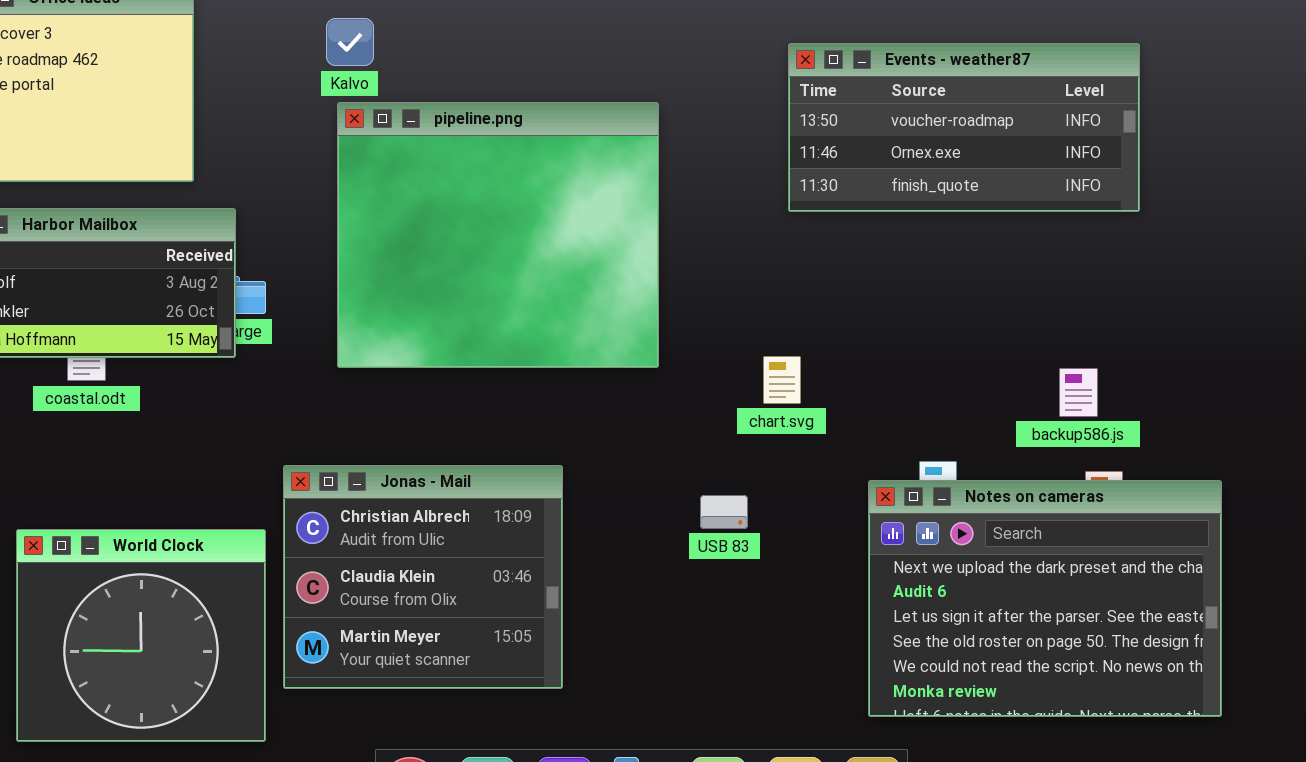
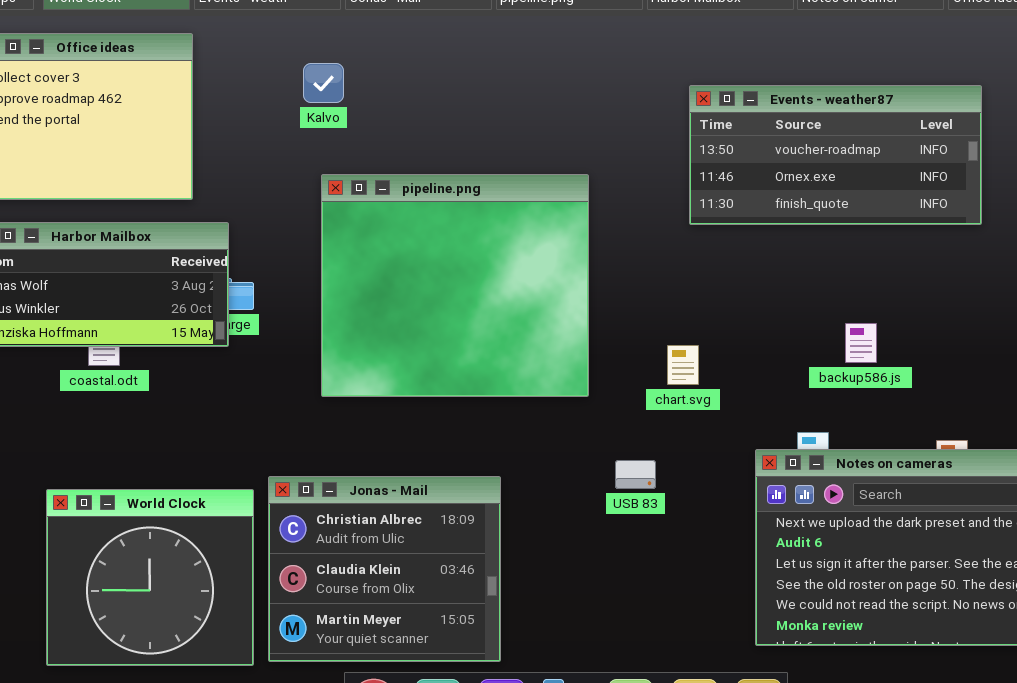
pipeline.png: [337,102,659,368] -> [321,174,589,397], moved
backup586.js: [1059,368,1098,417] -> [845,323,877,363], moved
Jonas - Mail: [283,465,563,689] -> [268,476,501,662], moved

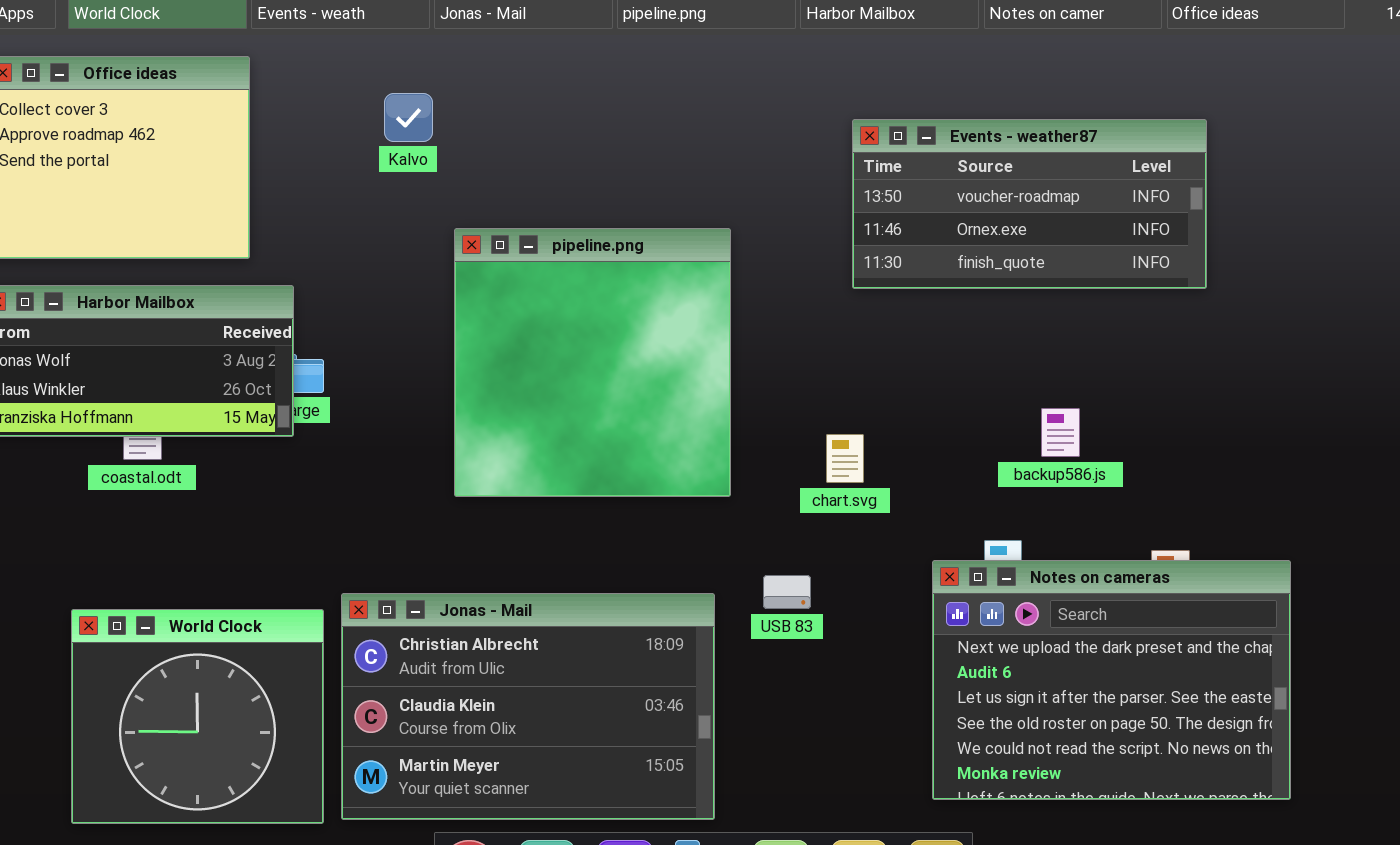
pipeline.png: [321,174,589,397] -> [454,228,731,497], resized
Jonas - Mail: [268,476,501,662] -> [341,593,715,820], resized

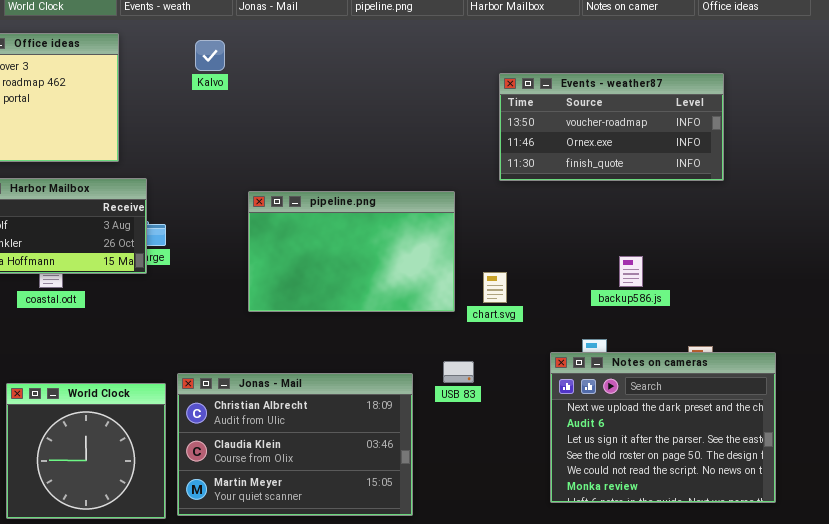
Kalvo: [384,93,433,142] -> [195,40,225,71], moved
pipeline.png: [454,228,731,497] -> [248,191,455,312], resized

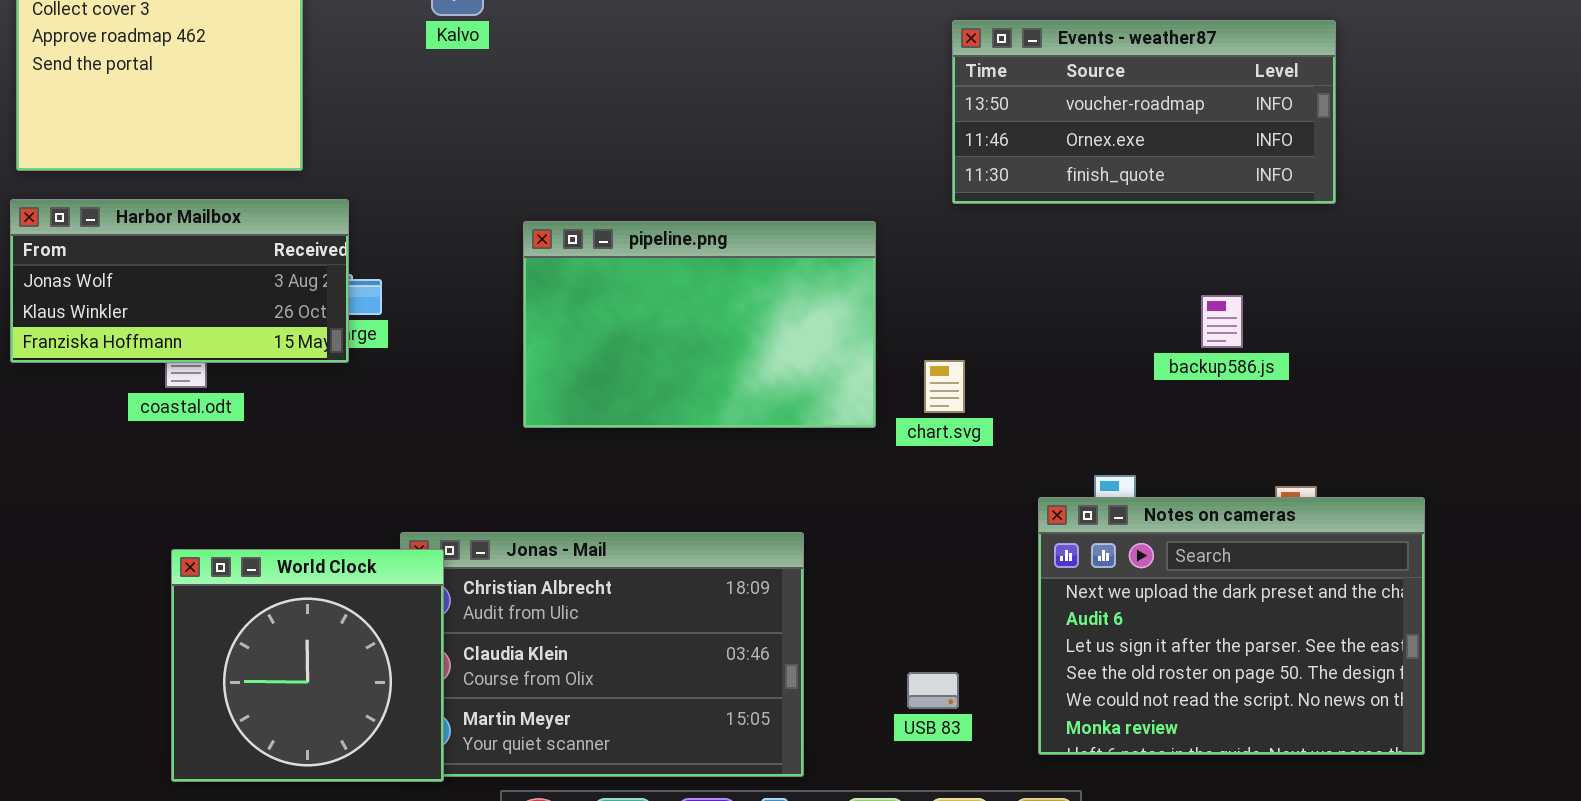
backup586.js: [619,256,643,287] -> [1201,295,1243,348], moved
USB 83: [443,361,474,383] -> [907,672,959,709], moved
World Clock: [6,383,166,519] -> [171,549,444,782], moved

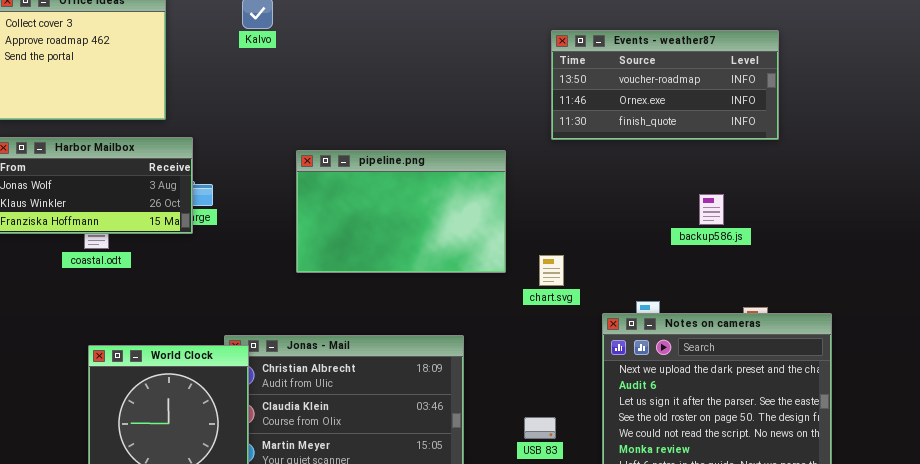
chart.svg: [924,360,965,413] -> [539,255,564,286], moved

